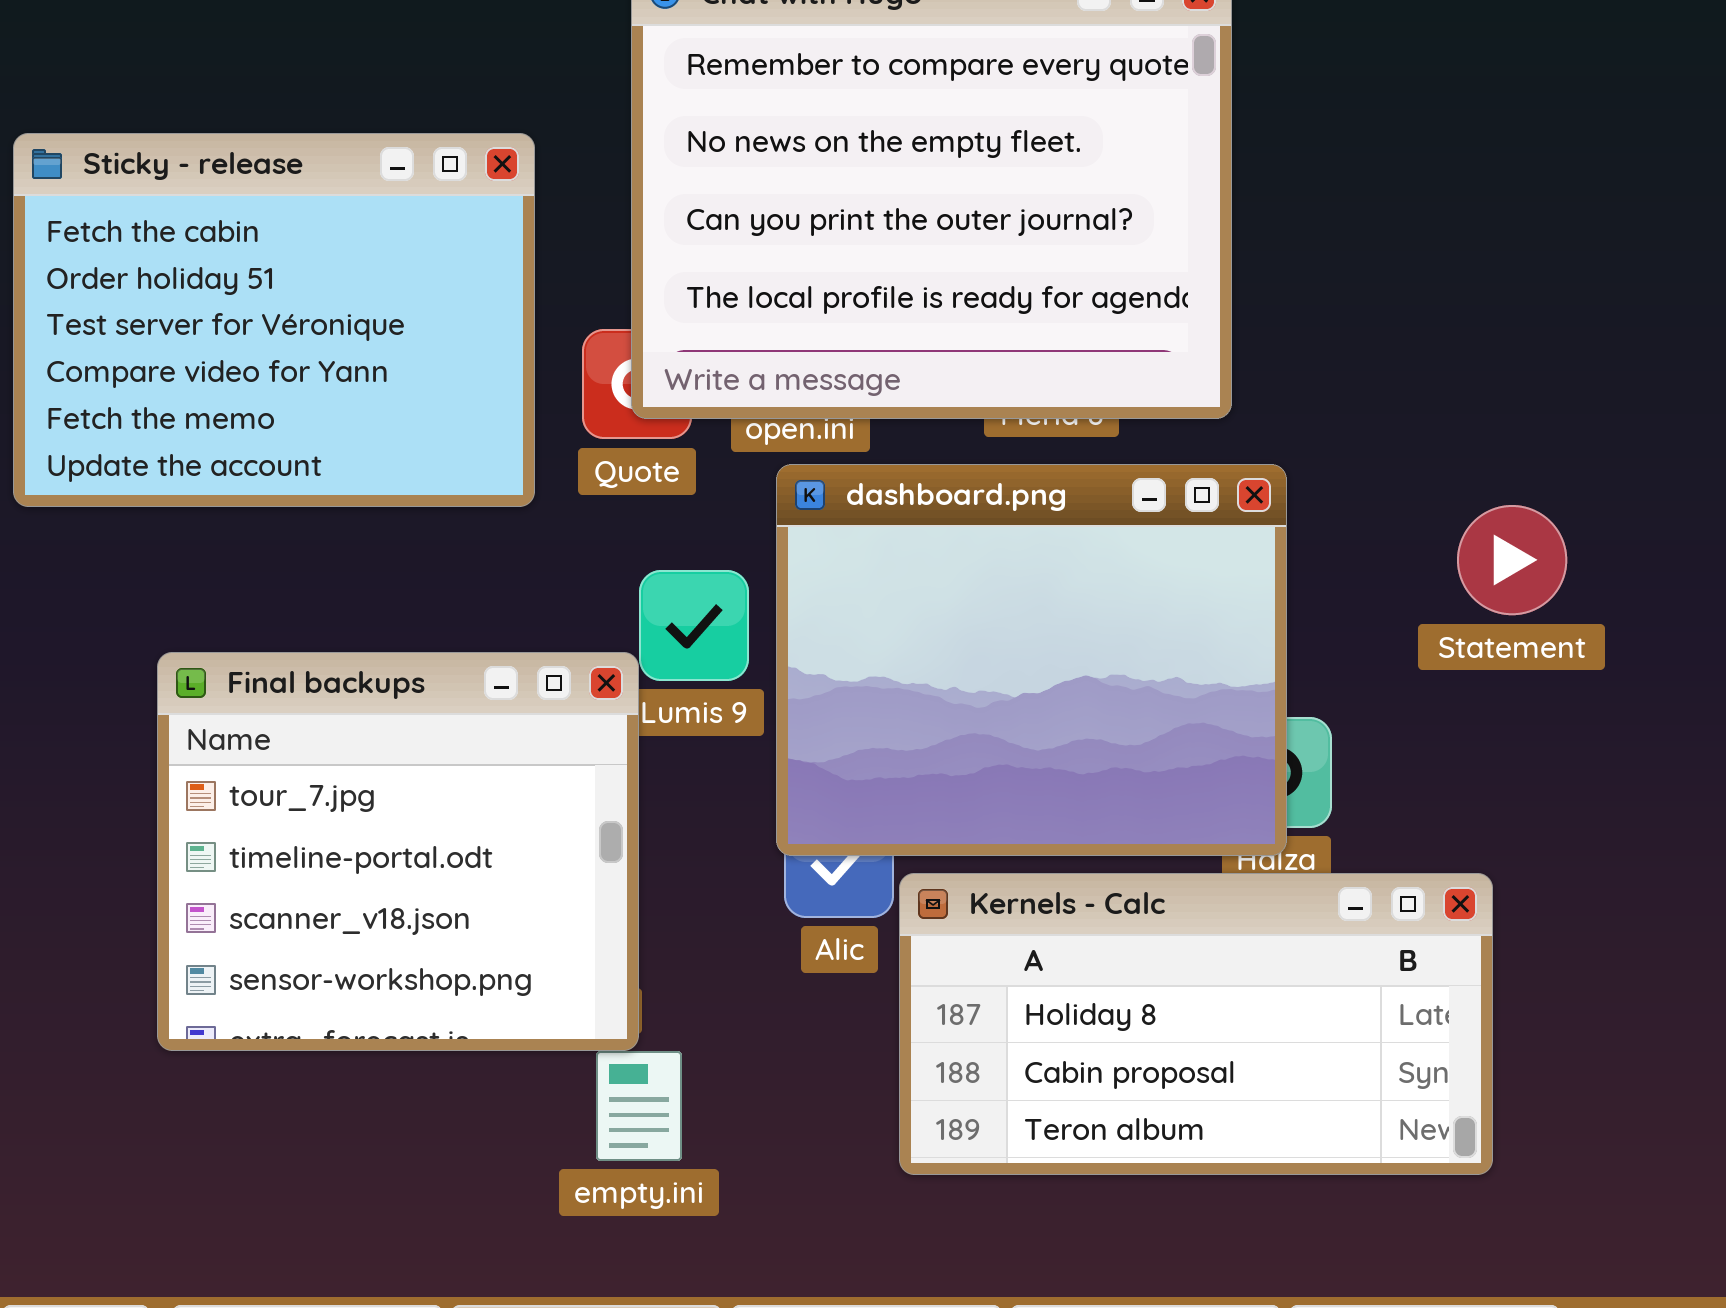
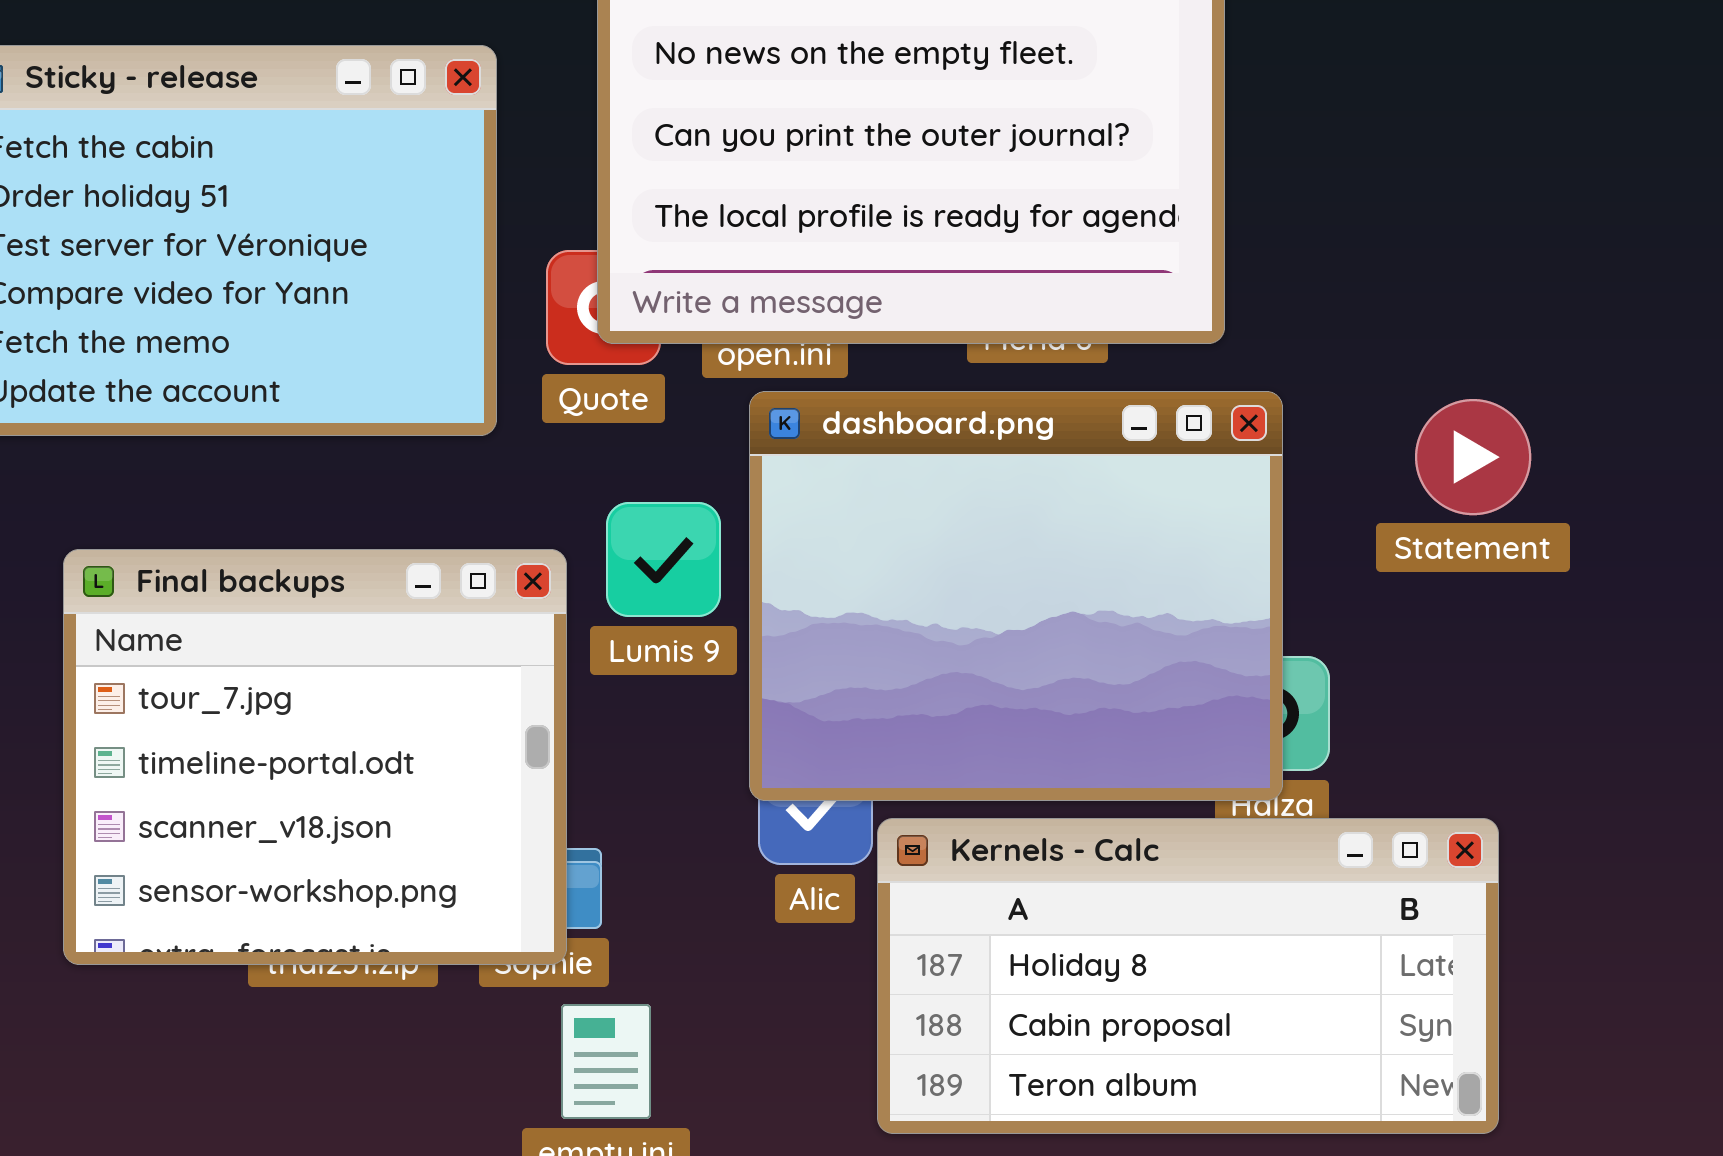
Statement: [1457,505,1567,615] -> [1415,399,1531,515], moved
Final backups: [157,652,639,1051] -> [63,549,567,965], moved

